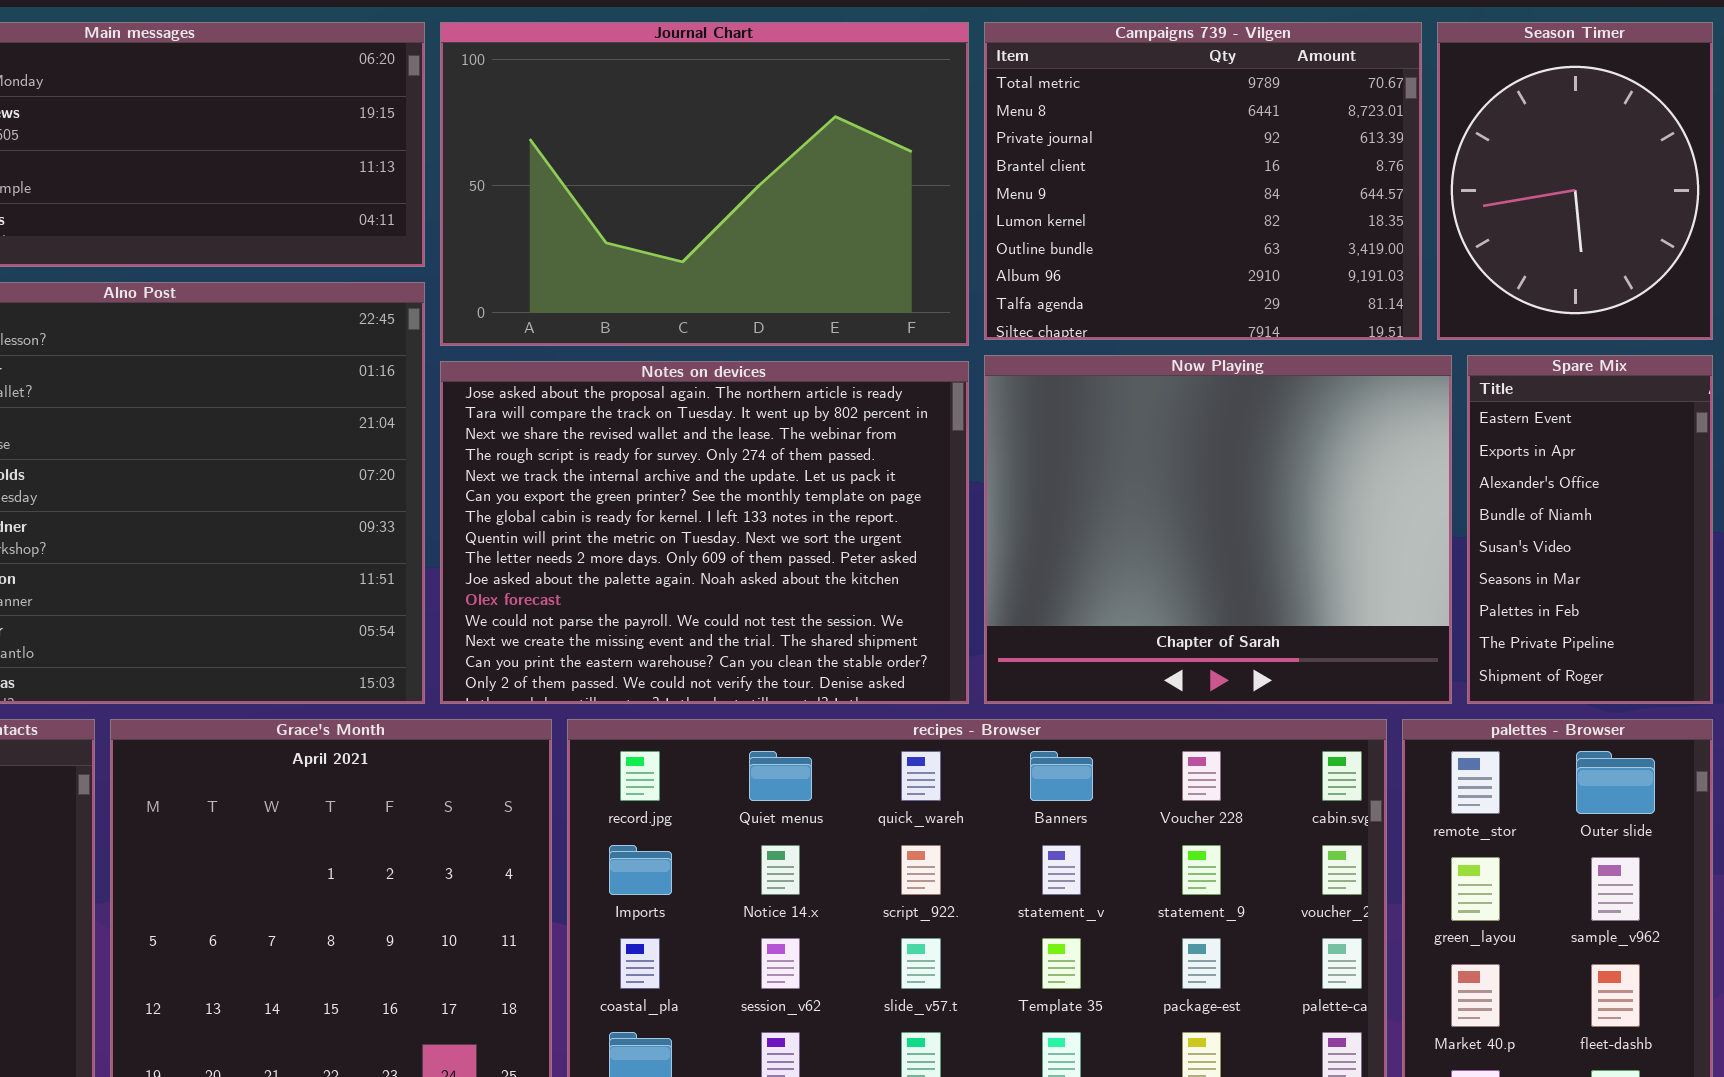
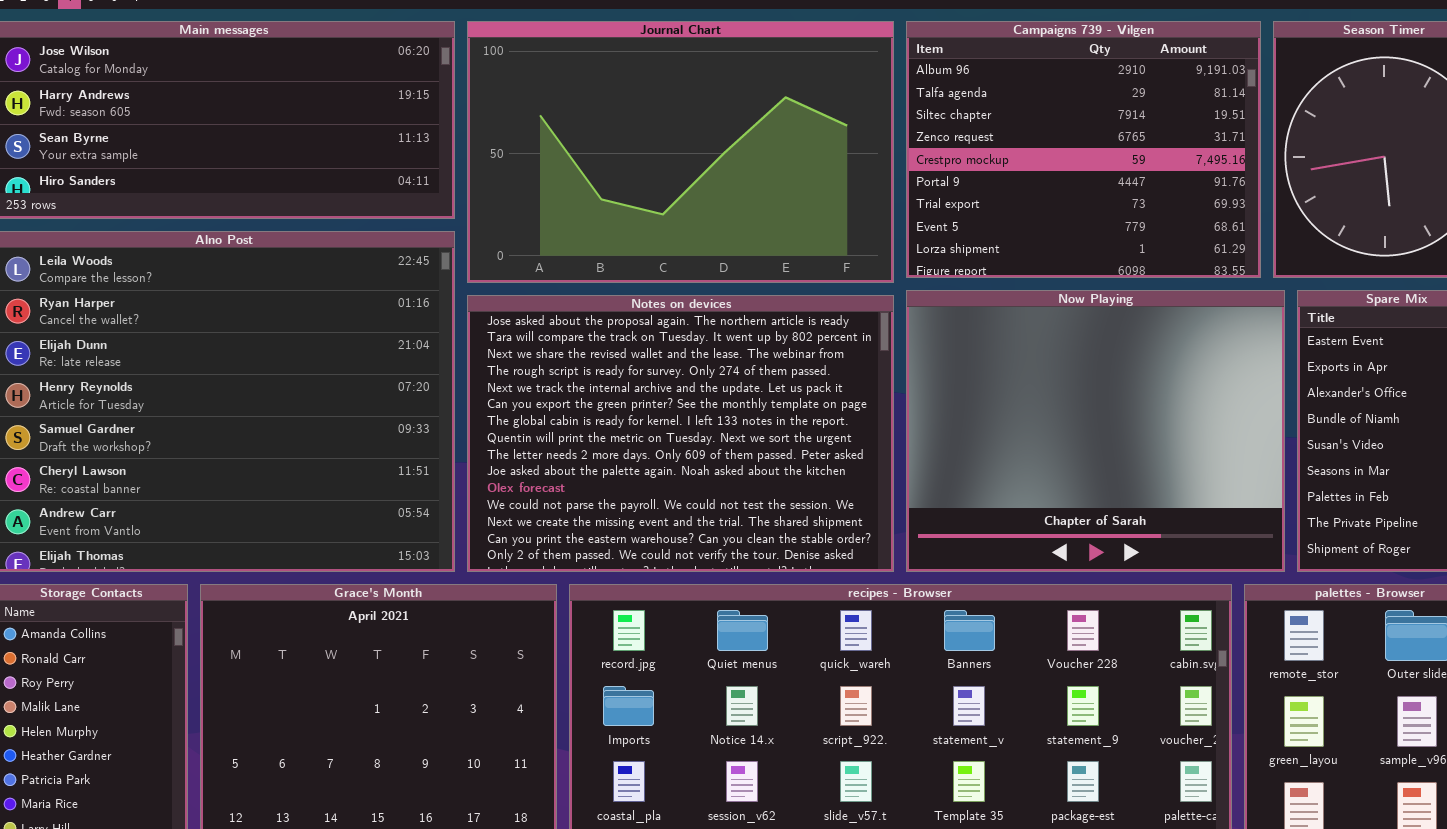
Campaigns 739 - Vilgen: [984,22,1422,340] -> [906,21,1261,278], scrolled down 7 rows

